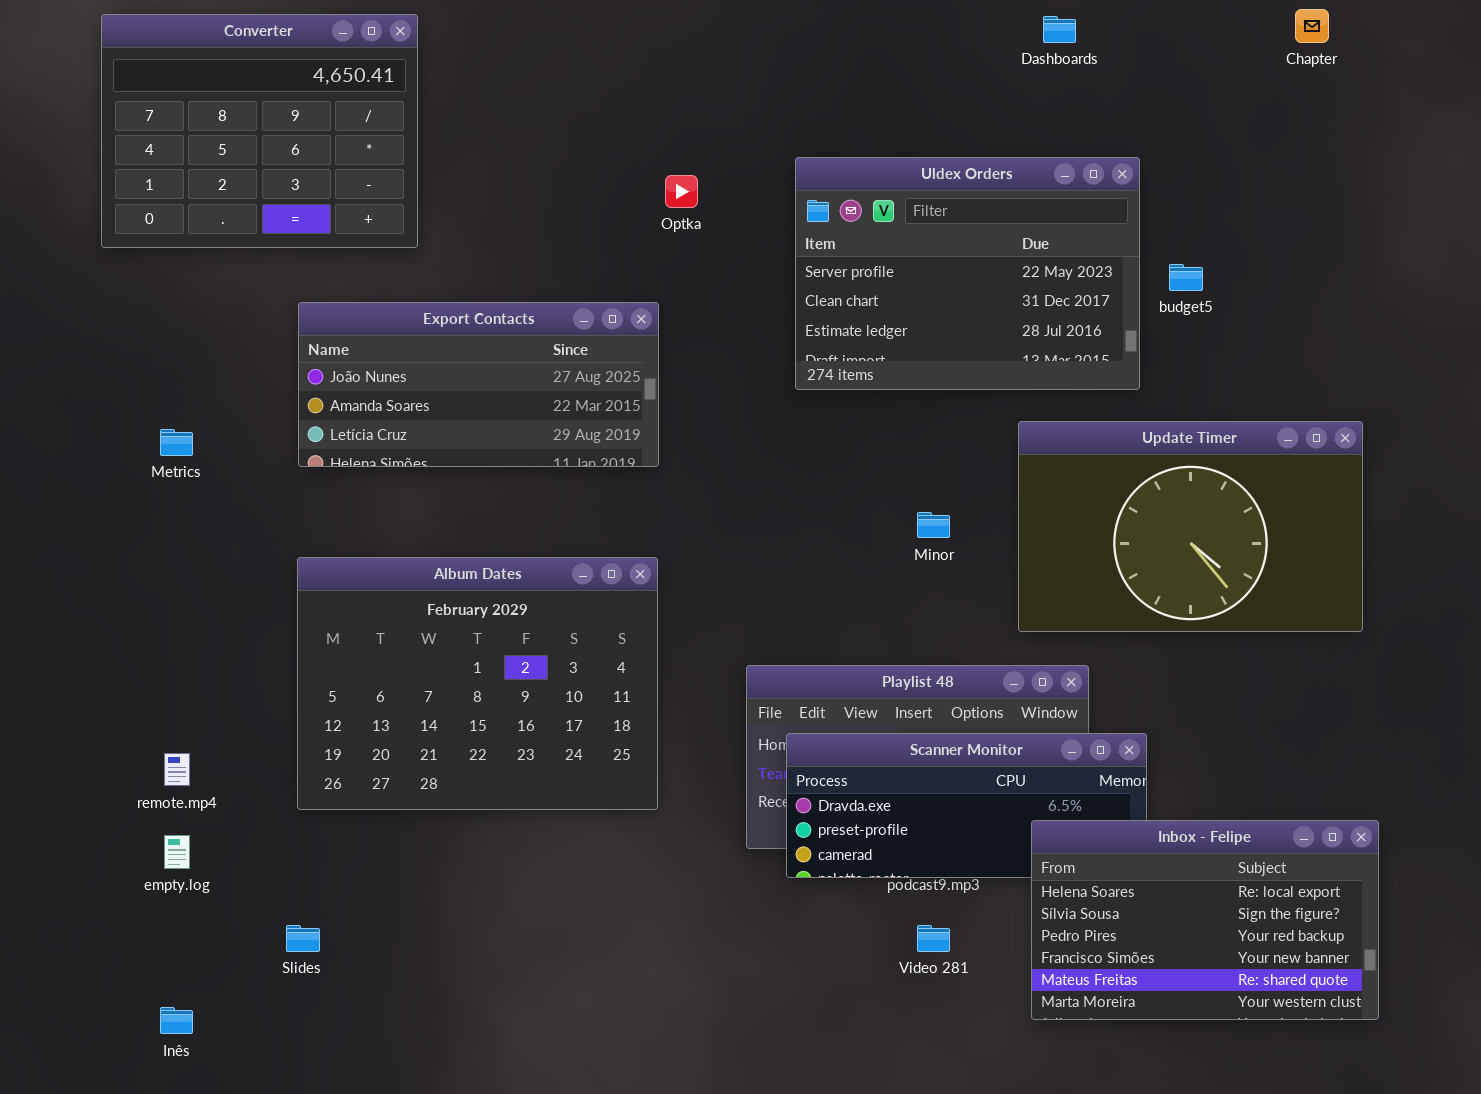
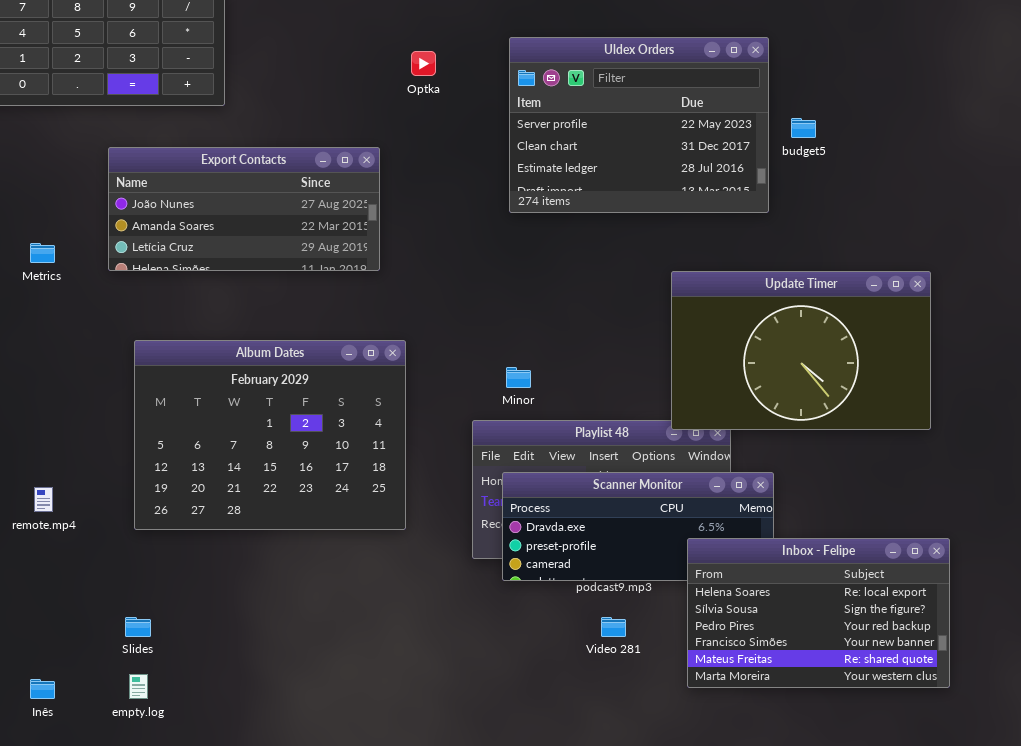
Export Contacts: [298,302,659,467] -> [108,147,380,271], moved
Update Timer: [1018,421,1363,632] -> [671,271,931,430], moved
Minor: [917,512,950,538] -> [506,367,531,388], moved
empty.log: [164,835,190,869] -> [129,674,148,699], moved

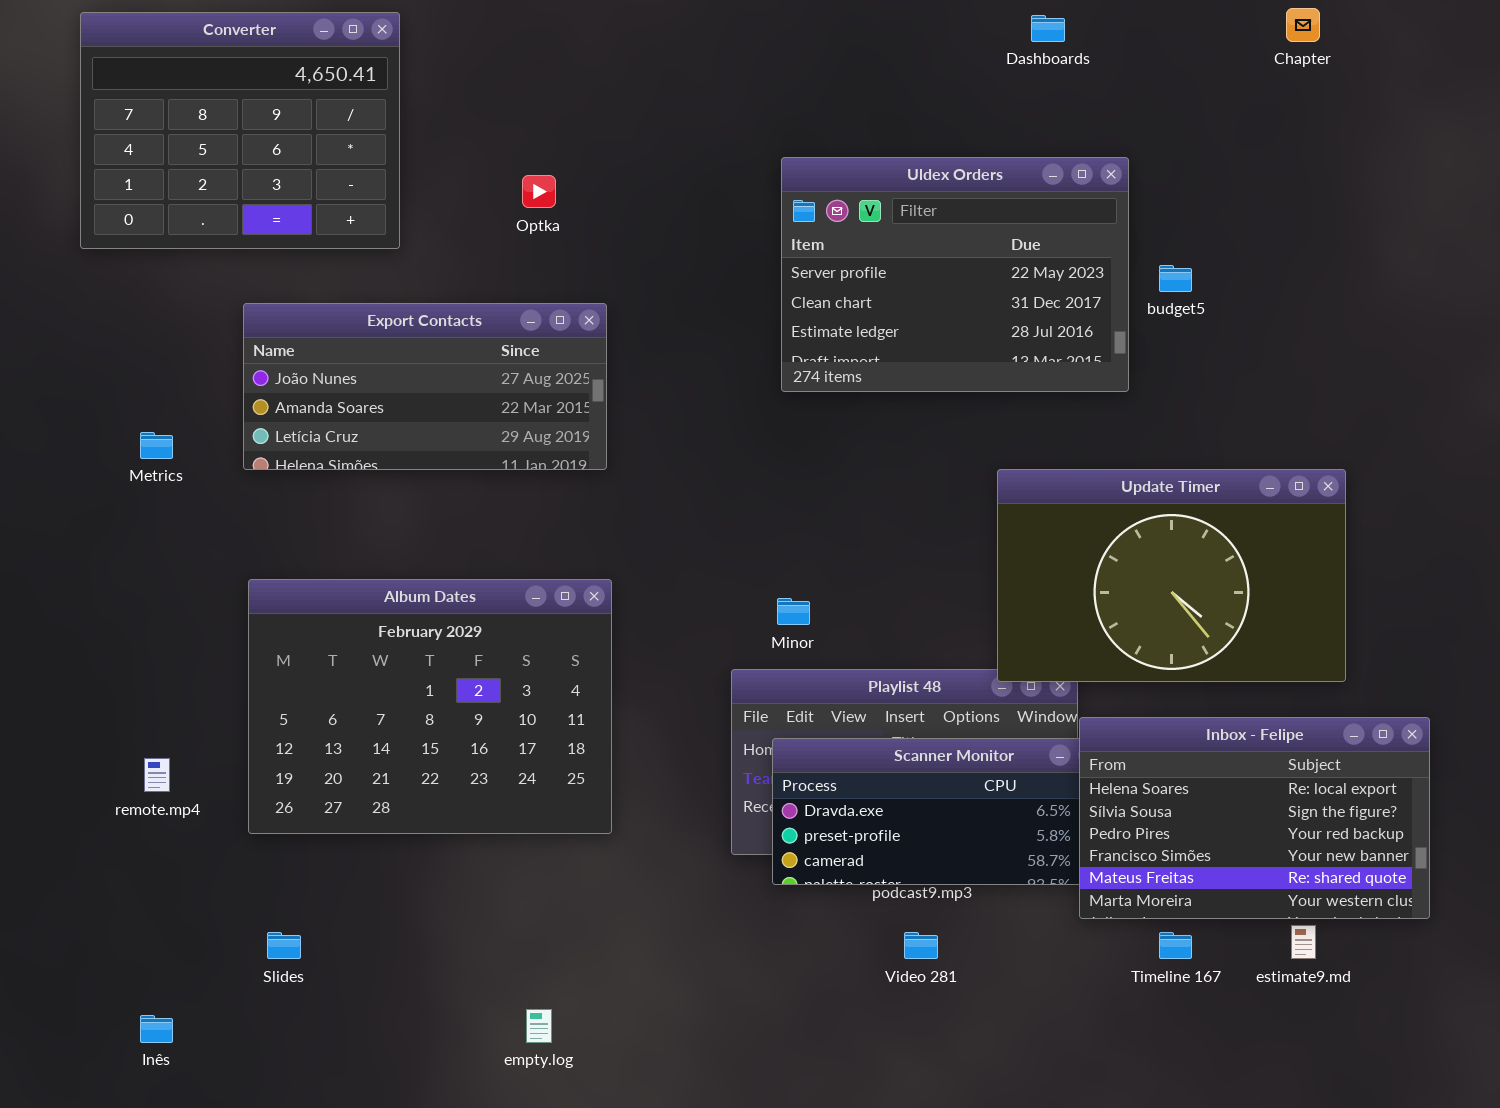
Optka: [411,51,436,76] -> [522,175,556,208], moved
Album Dates: [134,340,406,530] -> [248,579,612,834], moved
Inbox - Felipe: [687,538,950,688] -> [1079,717,1430,919], moved
empty.log: [129,674,148,699] -> [526,1009,552,1043], moved

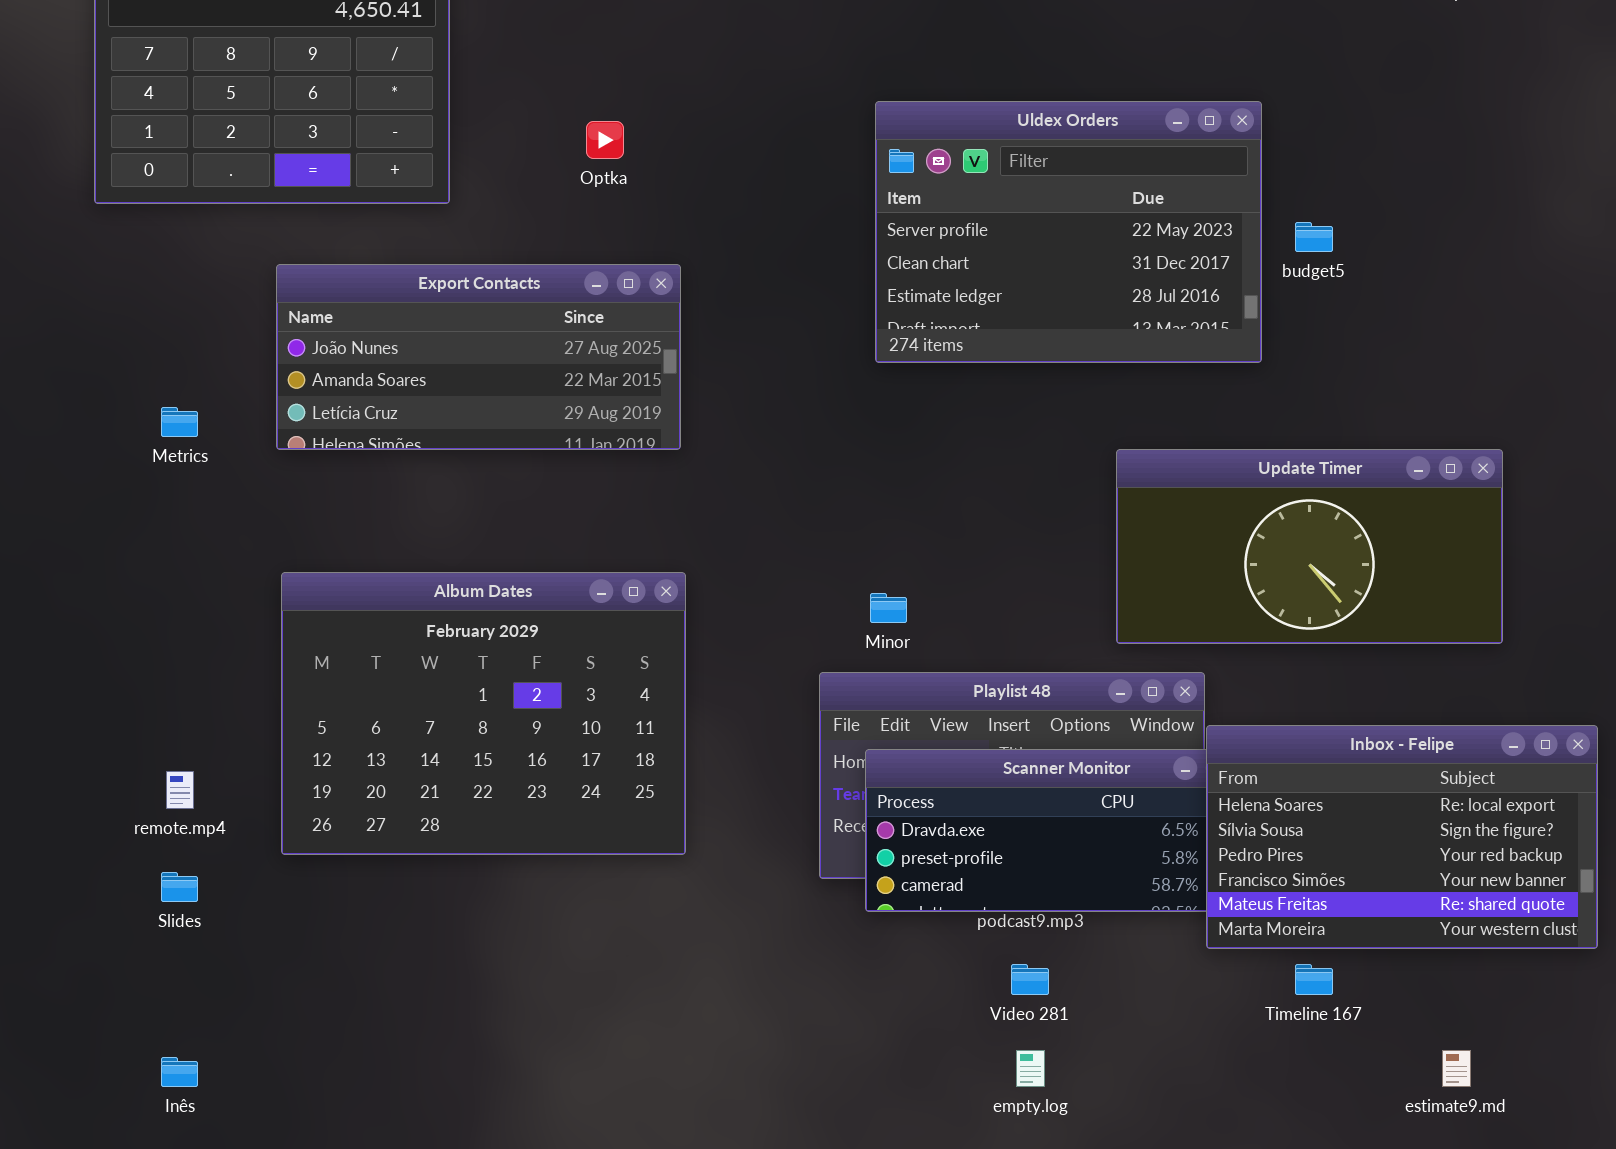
Update Timer: [997,469,1346,682] -> [1116,449,1503,644], resized
estimate9.md: [1291,925,1316,959] -> [1442,1050,1471,1087], moved
Slides: [267,932,301,959] -> [161,872,198,902], moved
empty.log: [526,1009,552,1043] -> [1016,1050,1045,1087], moved

